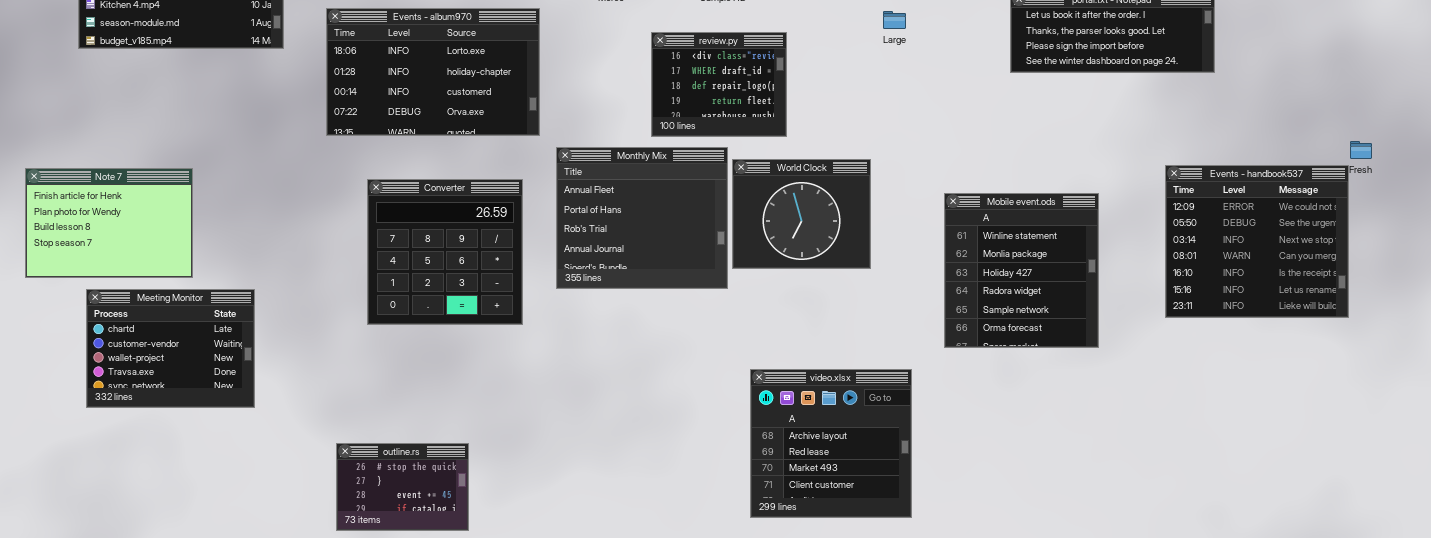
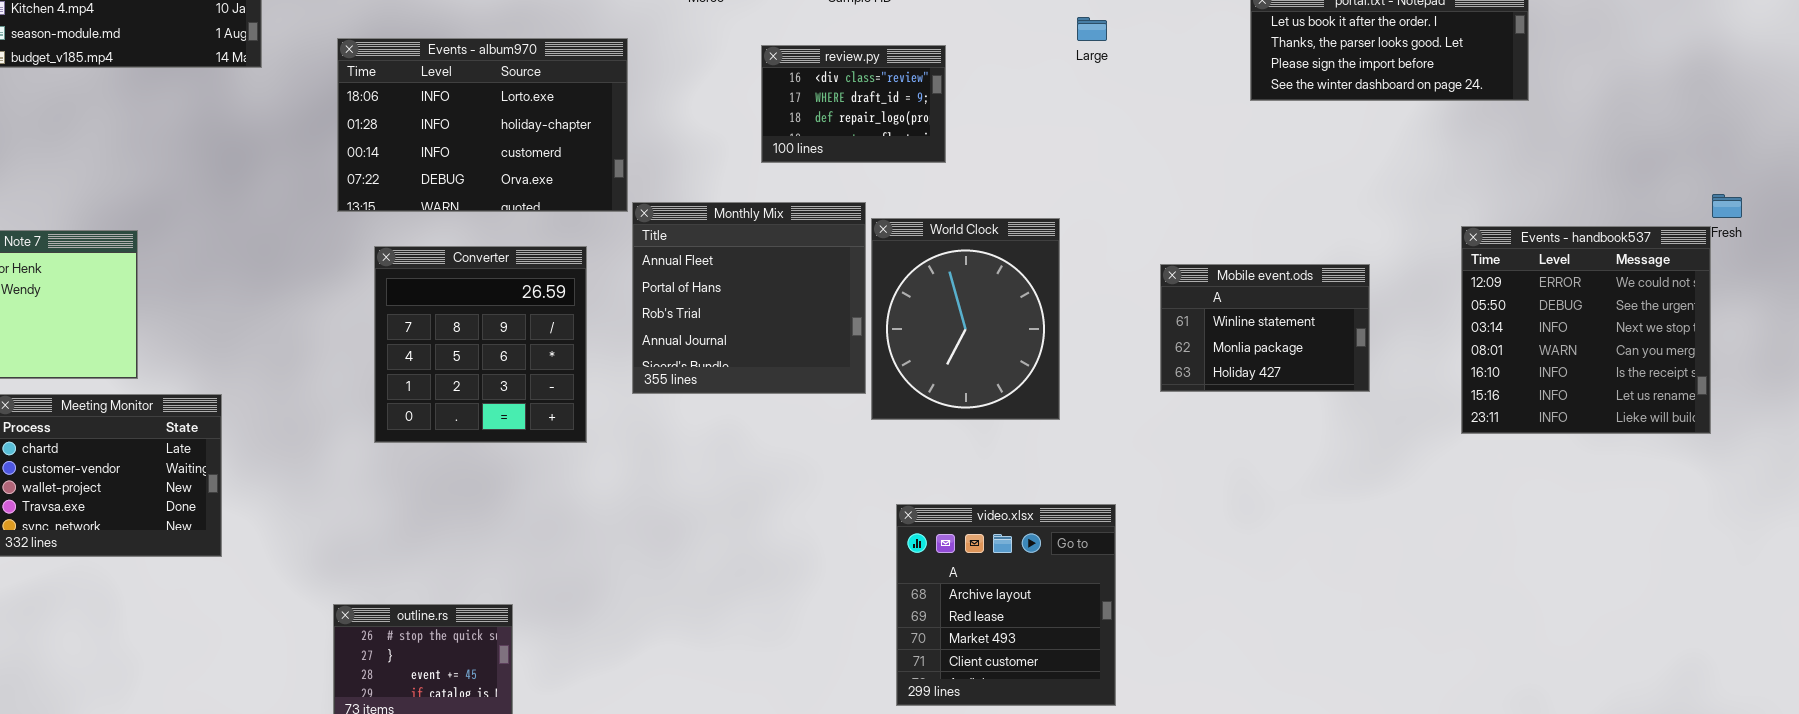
Events - album970: [326,8,540,136] -> [337,38,628,212], moved
review.py: [651,32,787,137] -> [761,45,946,163], resized
World Clock: [732,159,871,269] -> [871,218,1060,420], resized
Mobile event.ods: [944,193,1099,348] -> [1160,264,1370,392], resized

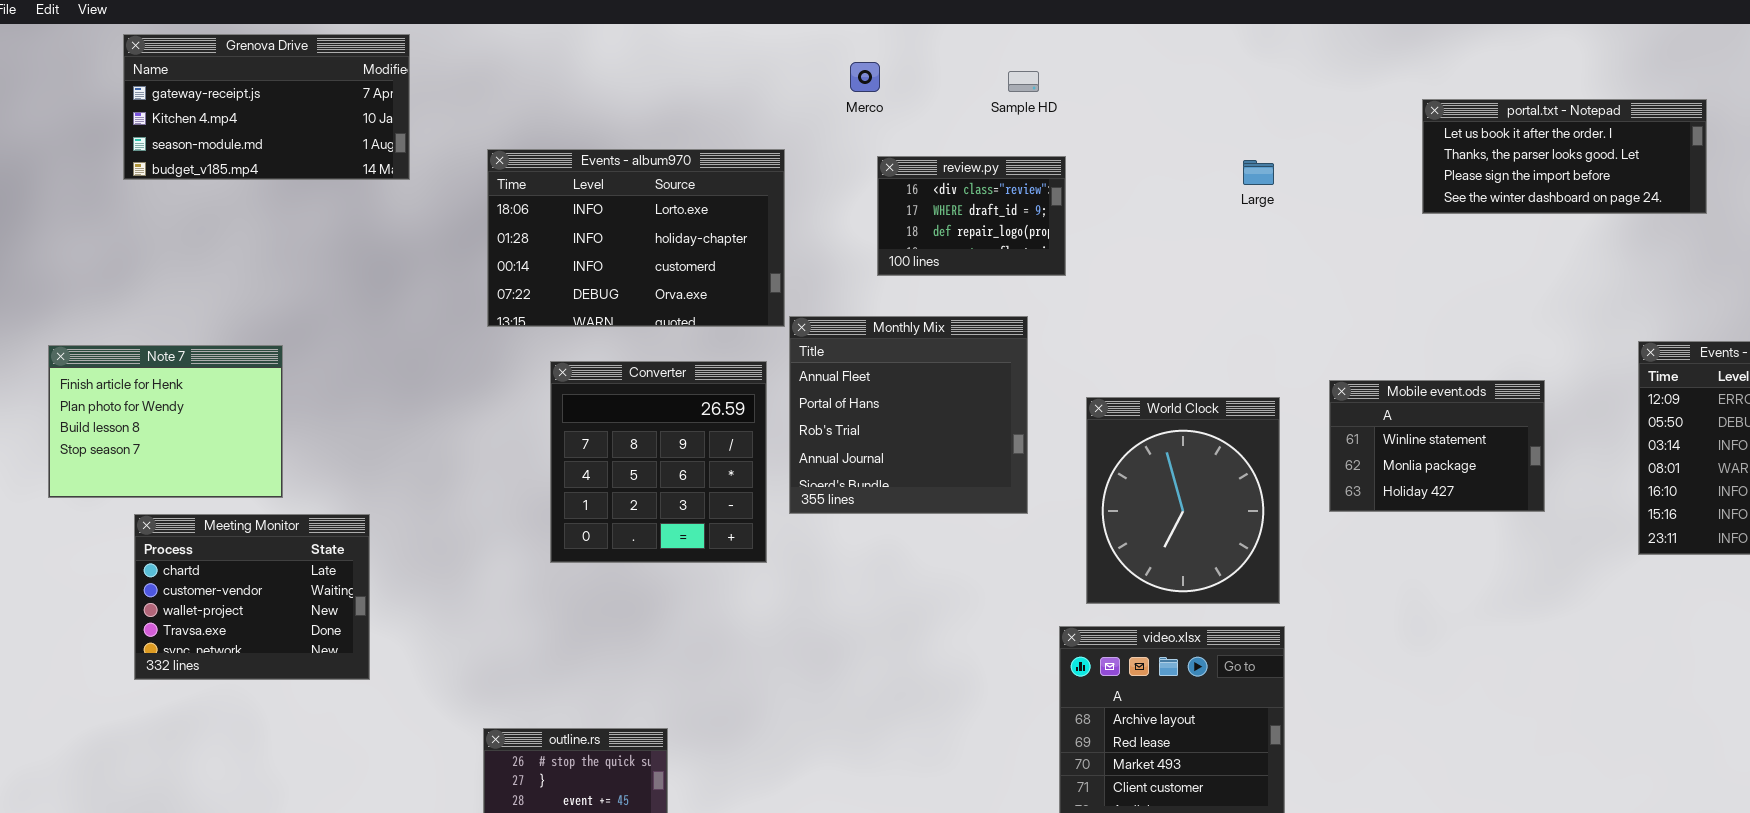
Large: [1077,17,1107,41] -> [1243,160,1274,185], moved
review.py: [761,45,946,163] -> [877,156,1066,276], moved
World Clock: [871,218,1060,420] -> [1086,397,1280,604], moved
Converter: [374,246,587,443] -> [550,361,767,563], moved

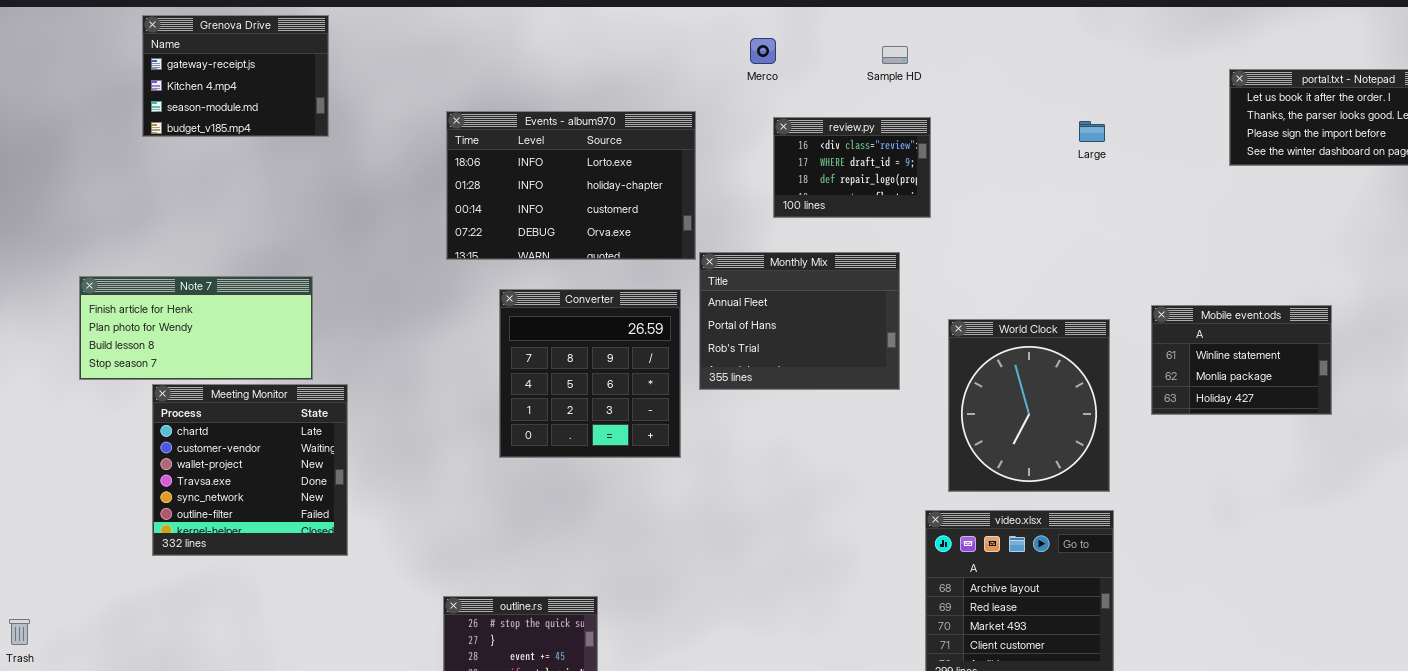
Grenova Drive: [123,34,410,180] -> [142,15,329,137], resized
Monthly Mix: [789,316,1028,514] -> [699,252,900,390], resized
Note 7: [48,345,283,498] -> [79,276,313,380], resized
Meeting Monitor: [134,514,370,680] -> [152,384,348,556], resized

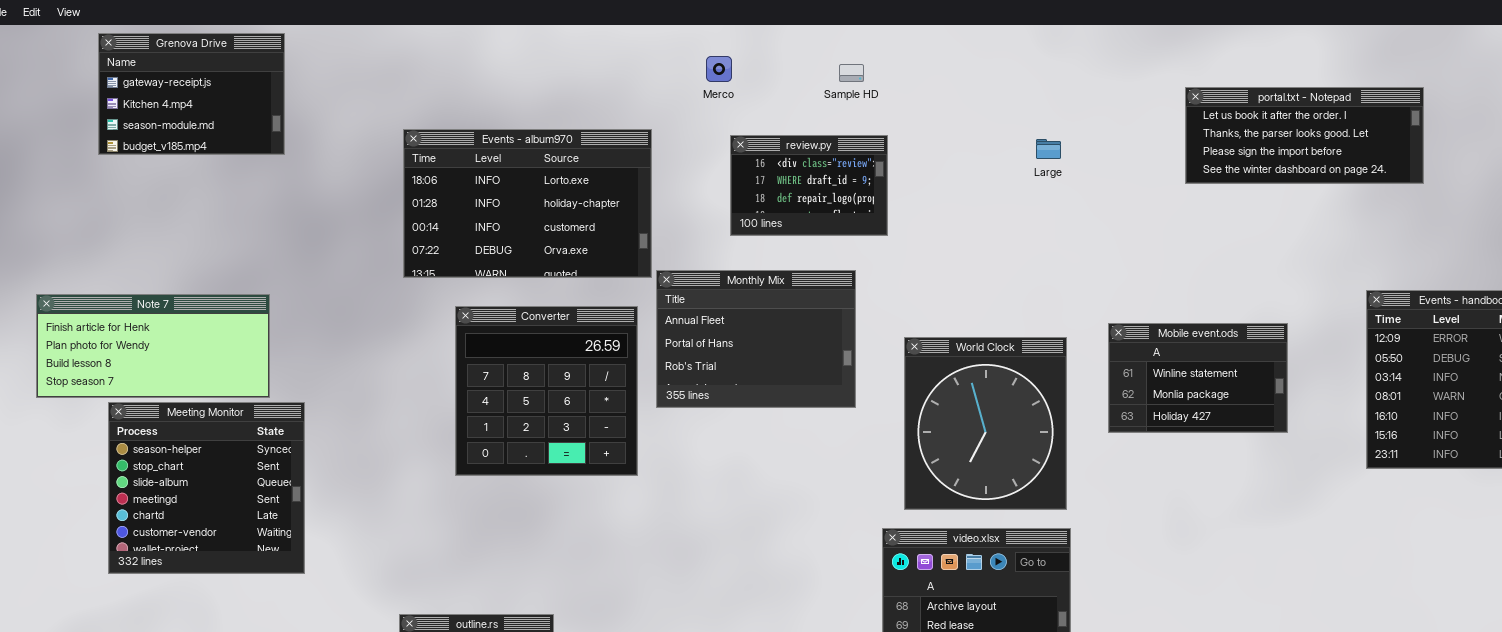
Meeting Monitor: [152,384,348,556] -> [108,402,305,574], scrolled up 4 rows

